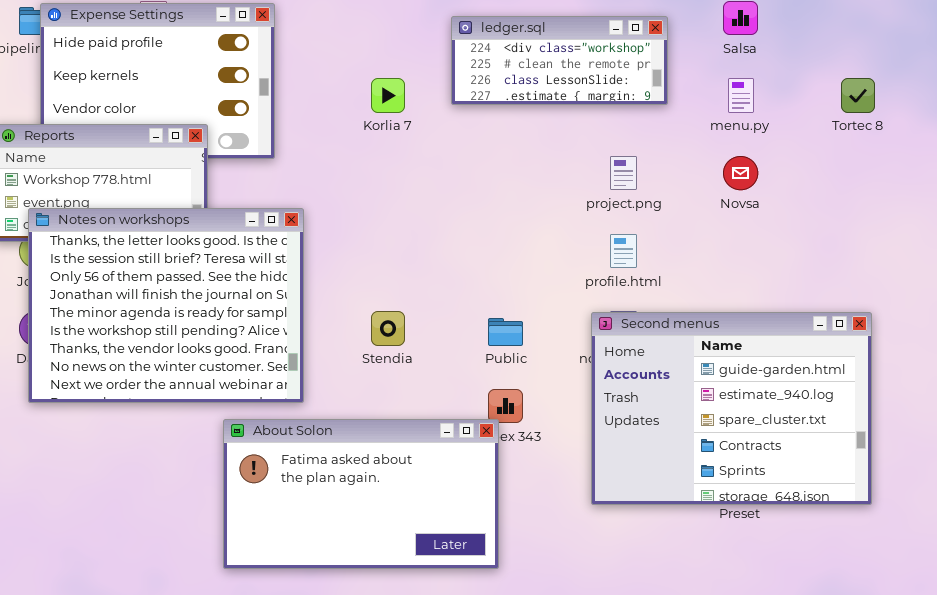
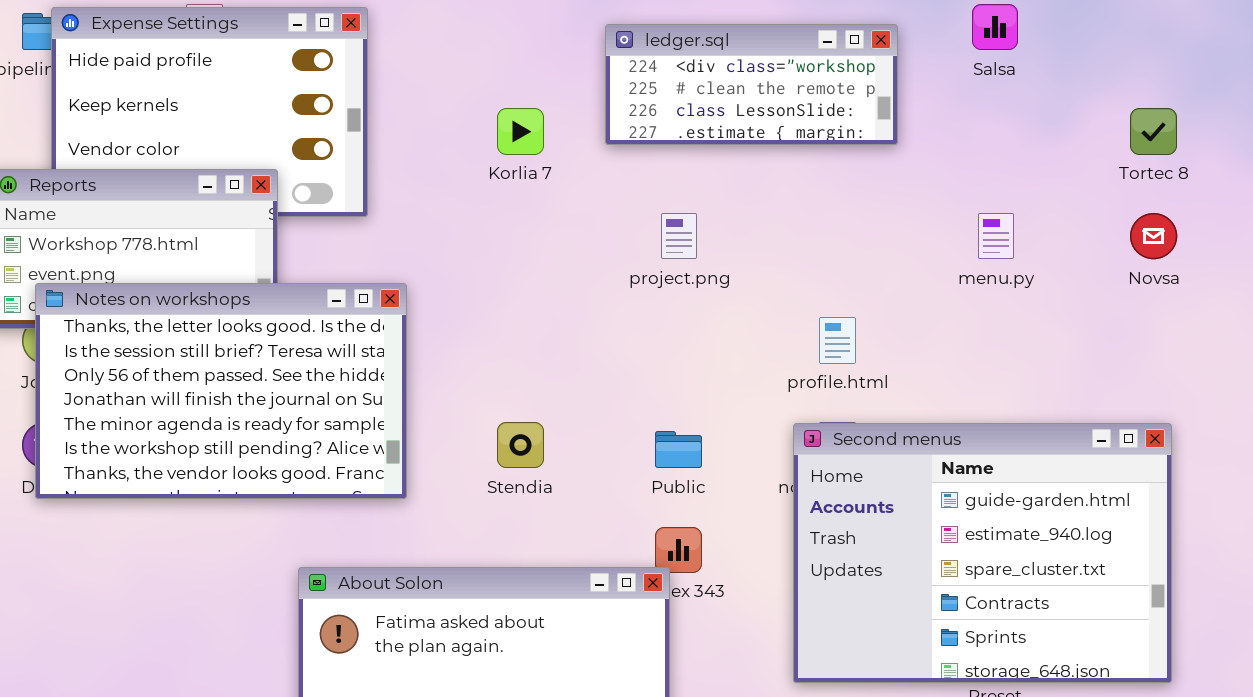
menu.py: [728,78,754,113] -> [978,213,1014,259], moved
project.png: [610,156,637,190] -> [661,213,697,259], moved
Novsa: [723,156,758,190] -> [1130,213,1177,259], moved
Notes on workshops: [28,208,304,403] -> [35,283,407,499], resized

